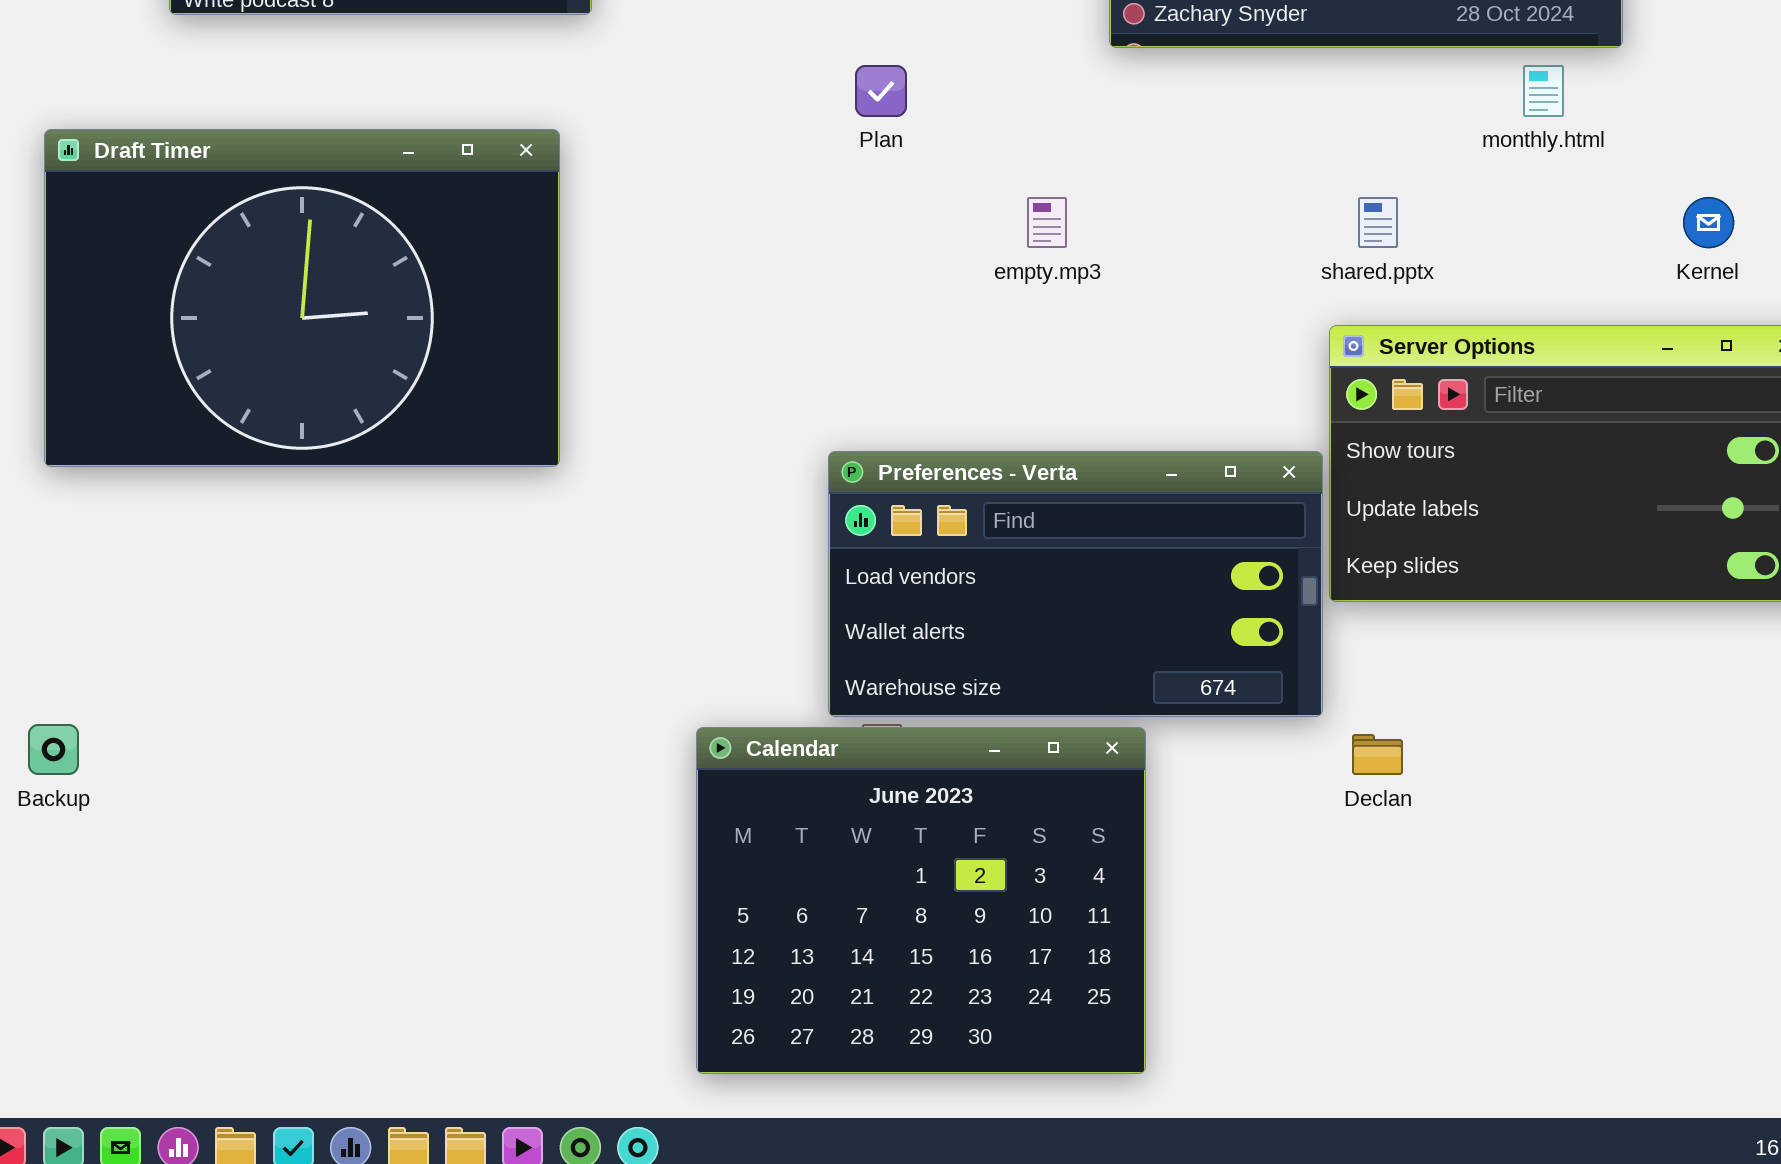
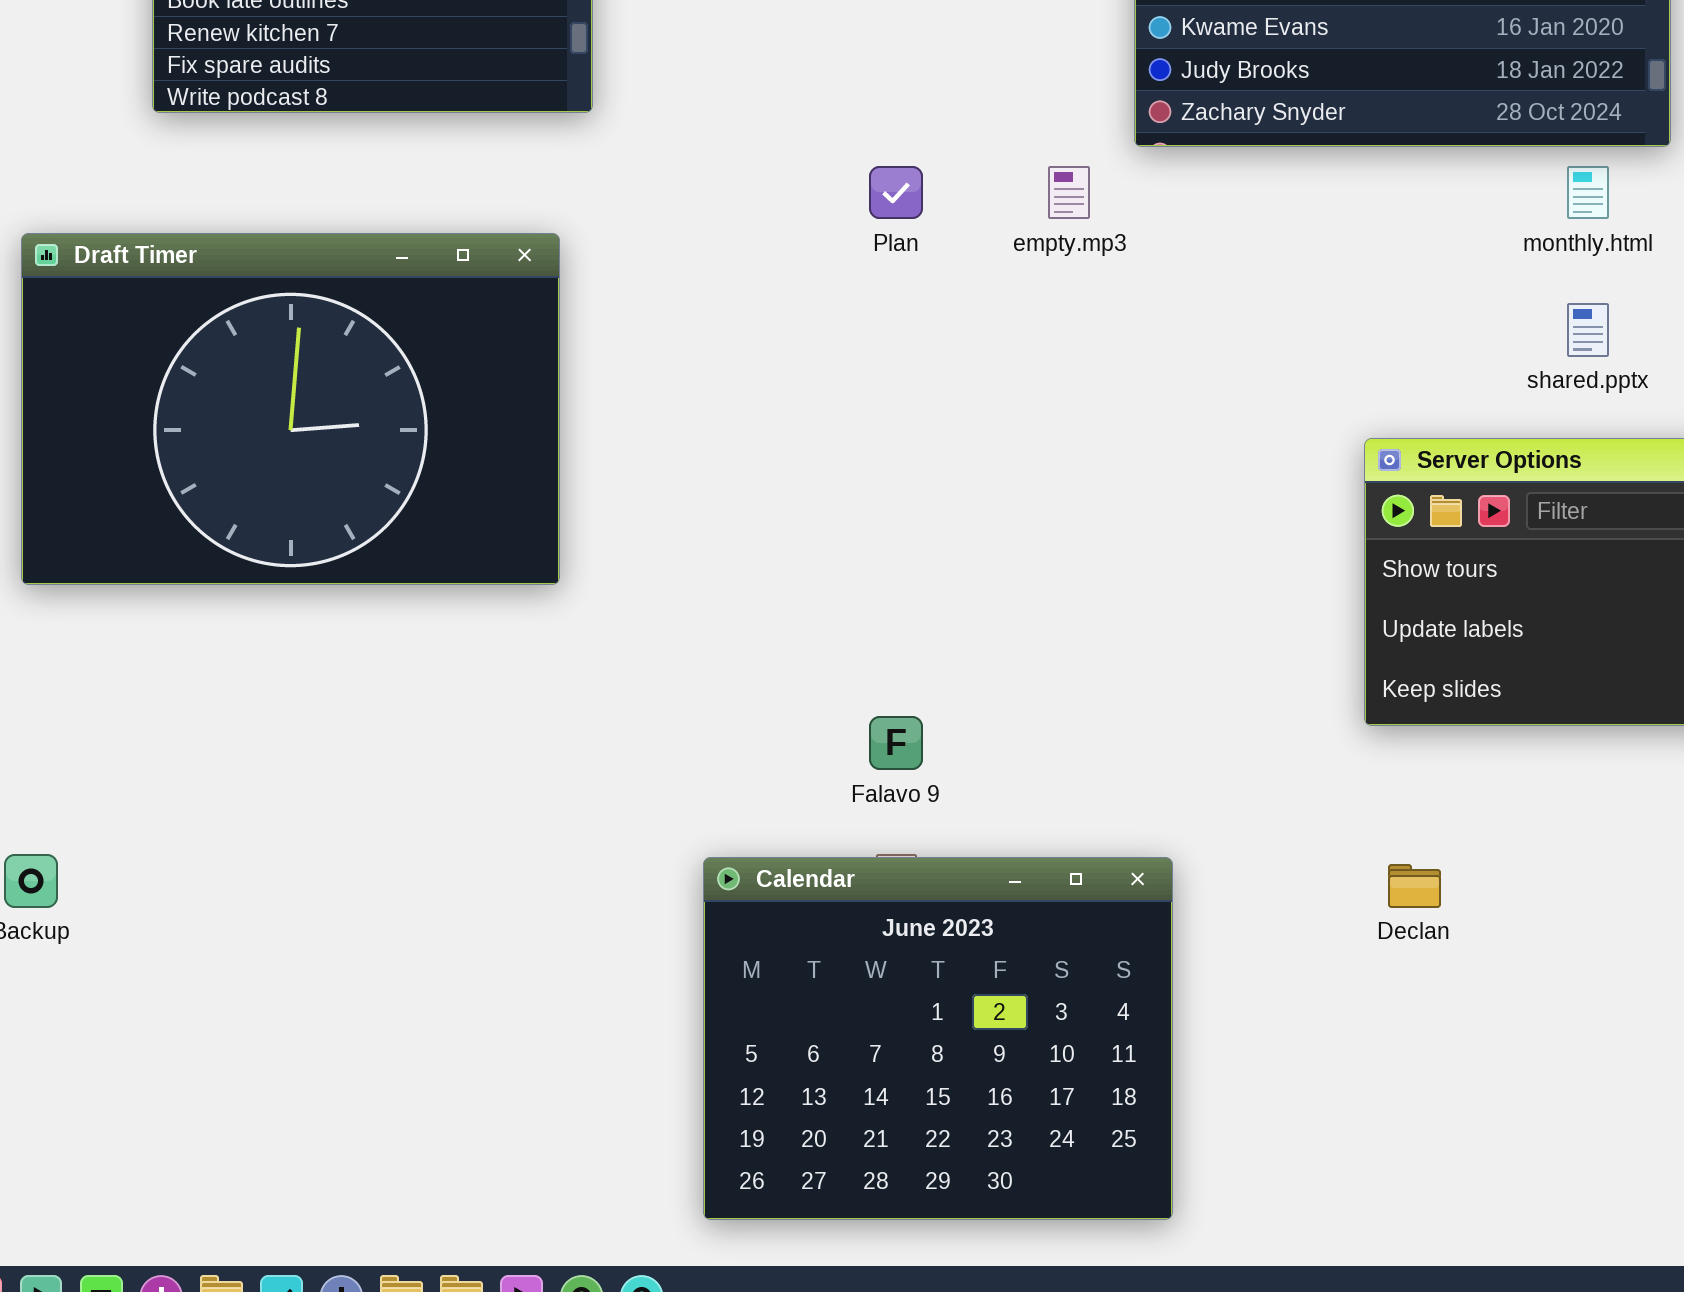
empty.mp3: [1027,197,1067,248] -> [1048,166,1090,219], moved
shared.pptx: [1358,197,1398,248] -> [1567,303,1609,357], moved
Preferences - Verta: [828,451,1323,717] -> none, closed

